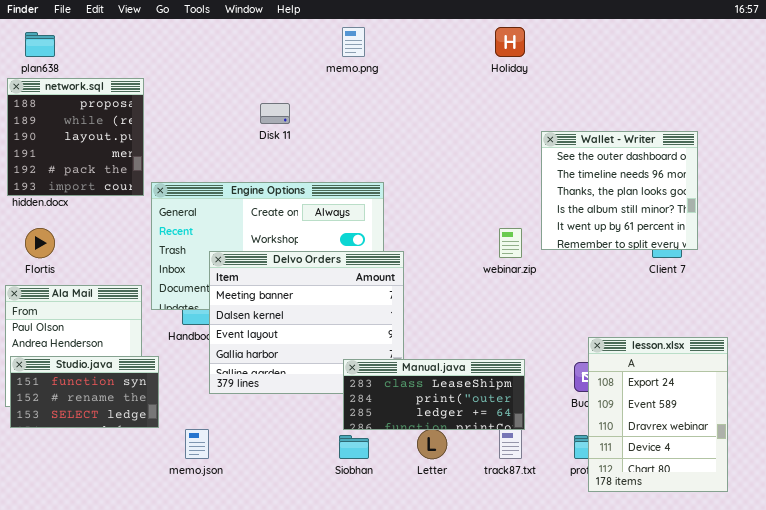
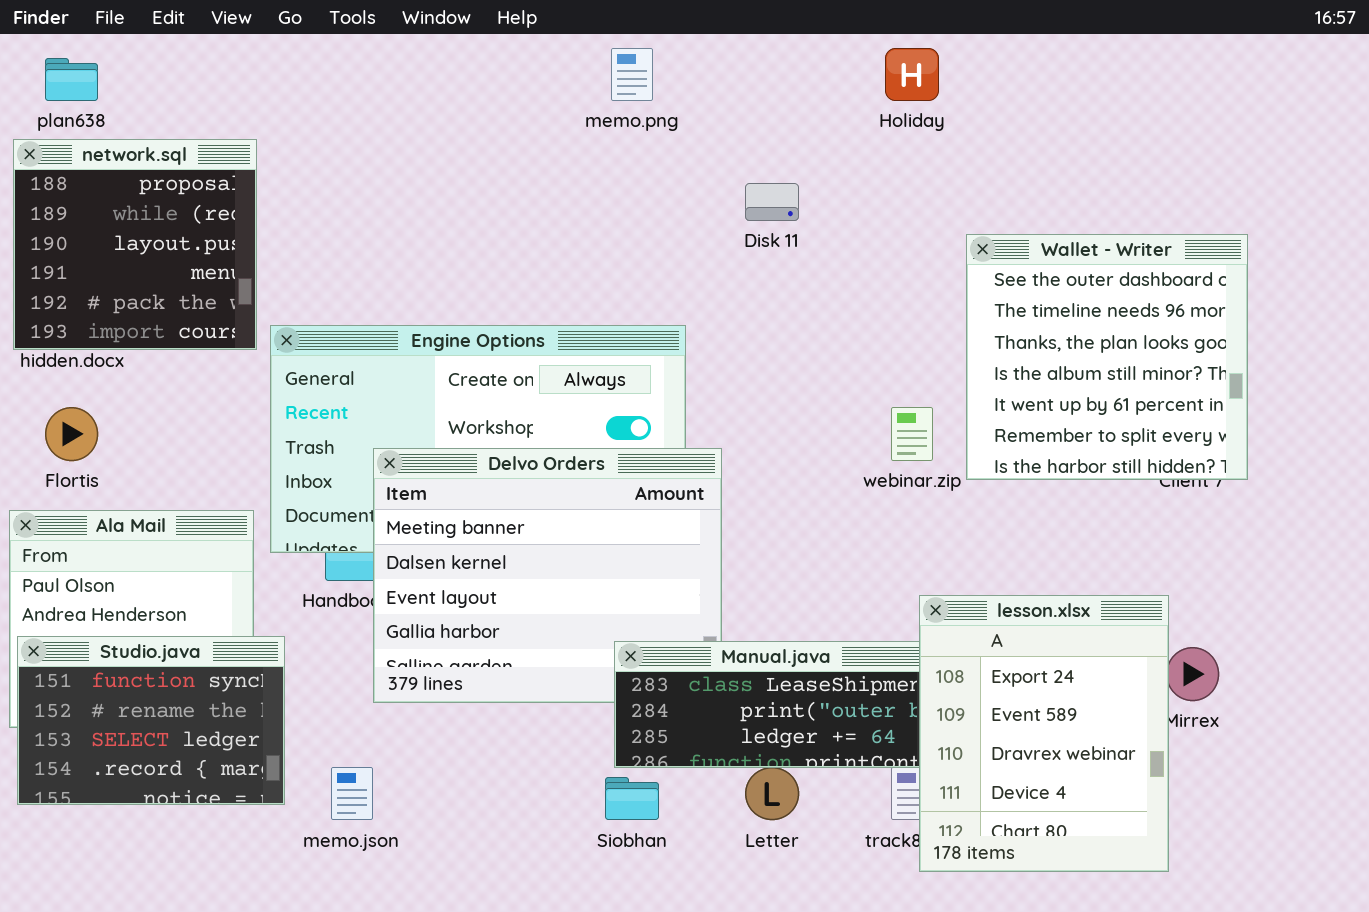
Disk 11: [260,103,290,124] -> [745,183,799,221], moved
Wallet - Writer: [541,131,698,250] -> [966,234,1248,480], resized
lesson.xlsx: [588,337,728,492] -> [919,595,1169,872], moved
Studio.java: [10,356,159,428] -> [17,636,285,805], resized

